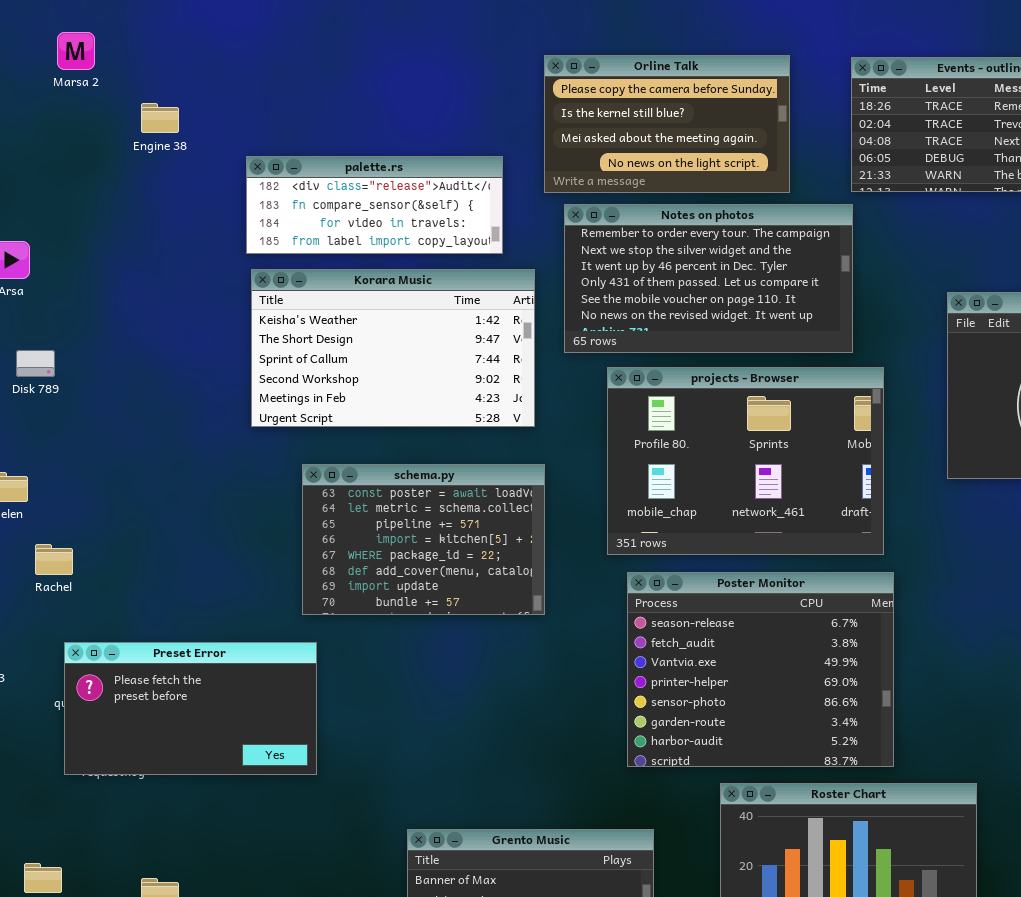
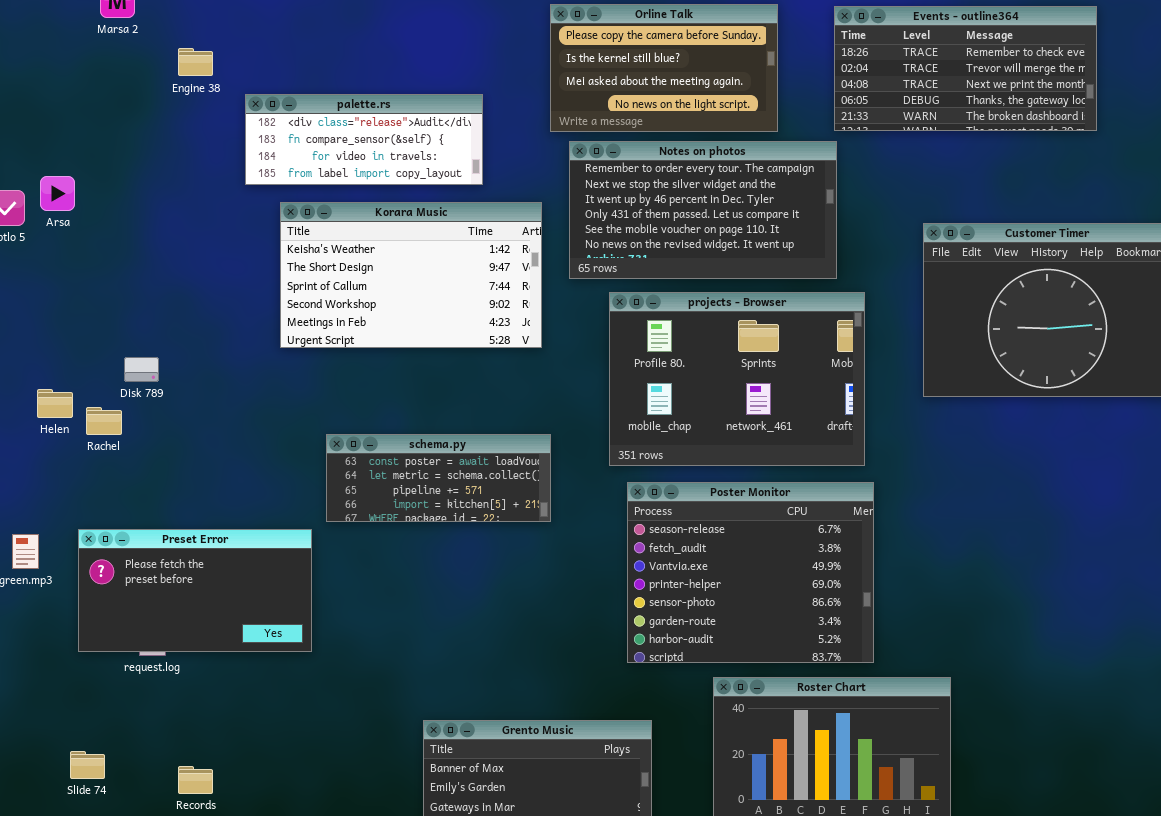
palette.rs: [246,156,503,254] -> [245,94,483,185], moved
Disk 789: [16,350,55,377] -> [124,357,159,382], moved
schema.py: [302,464,545,615] -> [326,434,551,522], resized
Rachel: [35,544,73,575] -> [86,407,122,435], moved
Preset Error: [64,642,317,775] -> [78,529,312,652], moved

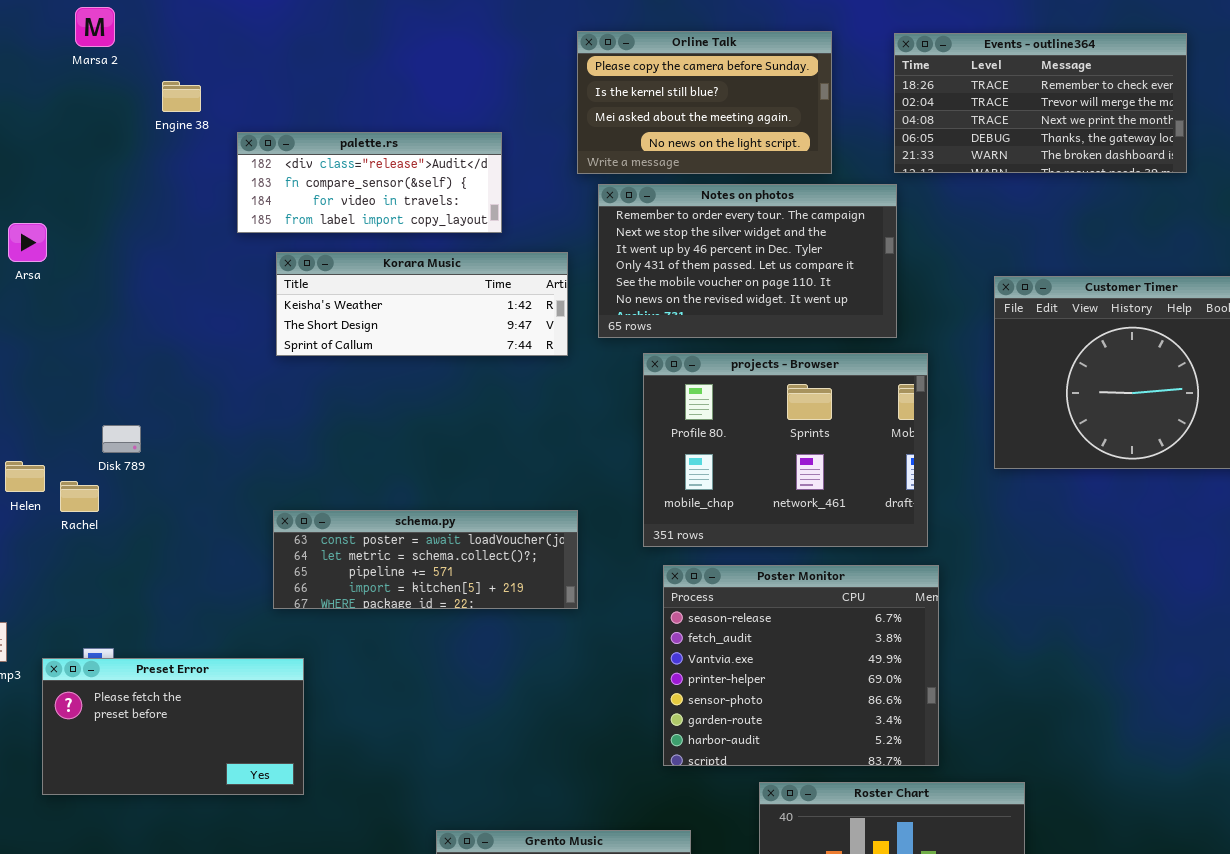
Korara Music: [280,202,542,348] -> [276,252,568,356], resized
schema.py: [326,434,551,522] -> [273,510,578,609], resized
Preset Error: [78,529,312,652] -> [42,658,304,795], moved

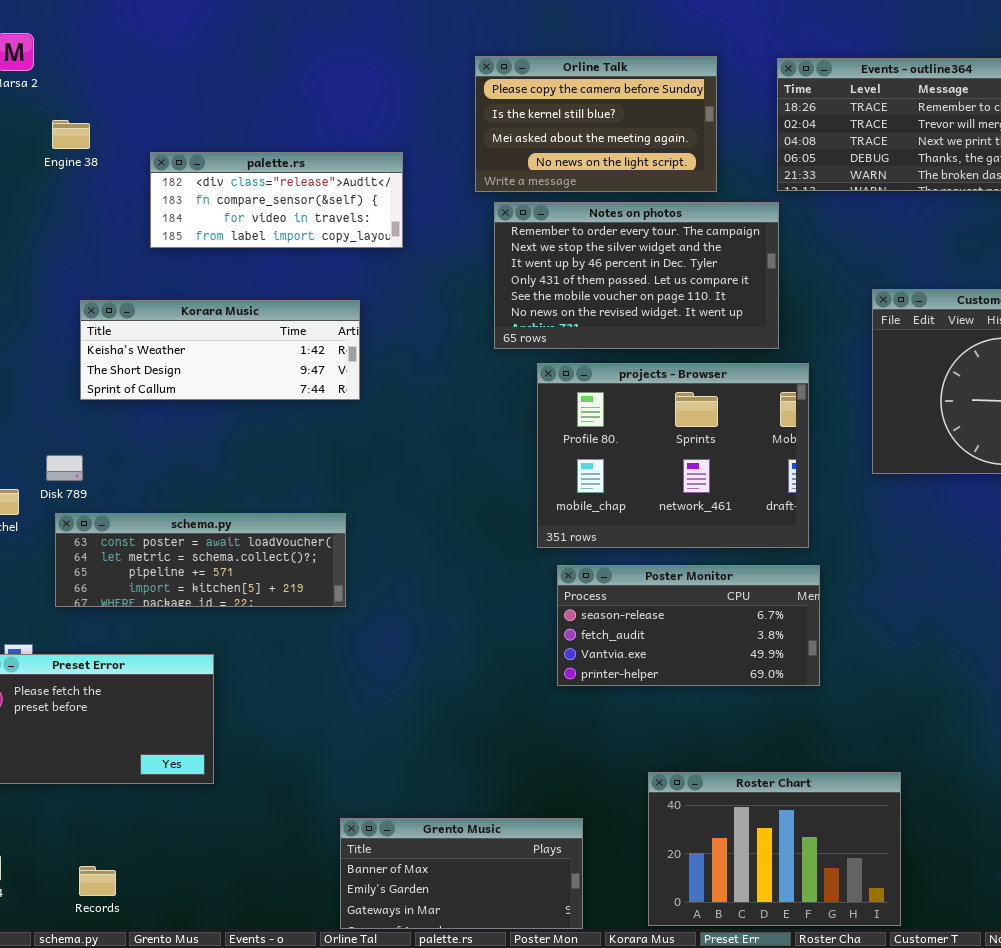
Engine 38: [162,81,201,112] -> [52,120,90,149], moved
Korara Music: [276,252,568,356] -> [80,300,360,400], moved
Disk 789: [102,425,141,453] -> [46,455,83,481], moved
schema.py: [273,510,578,609] -> [55,513,346,607], moved
Poster Monitor: [663,565,939,766] -> [557,565,820,686], resized

